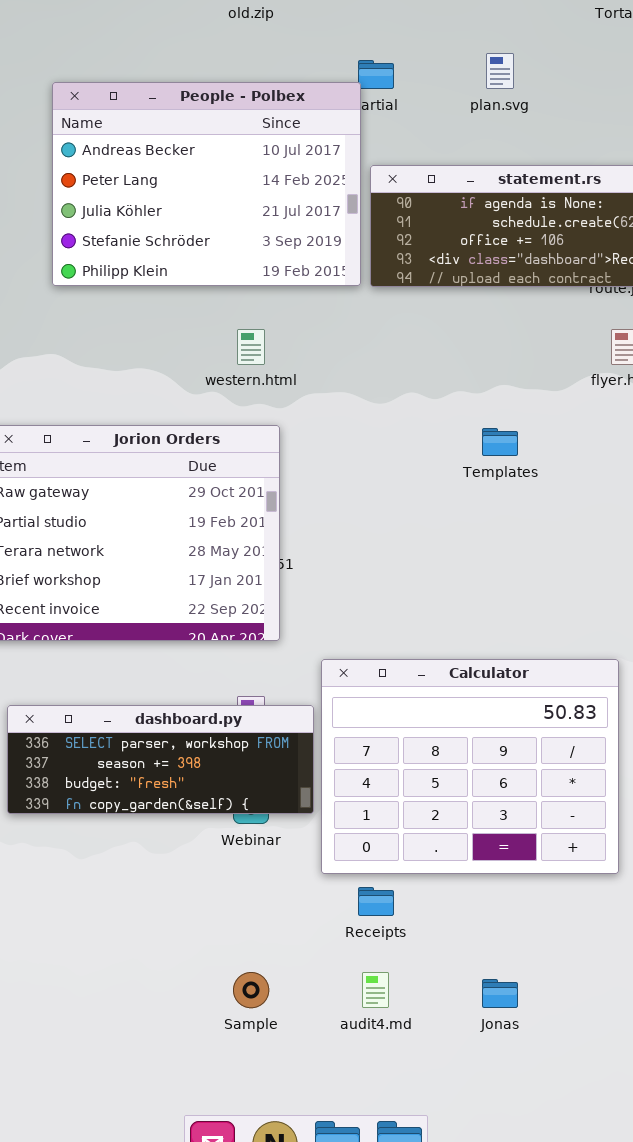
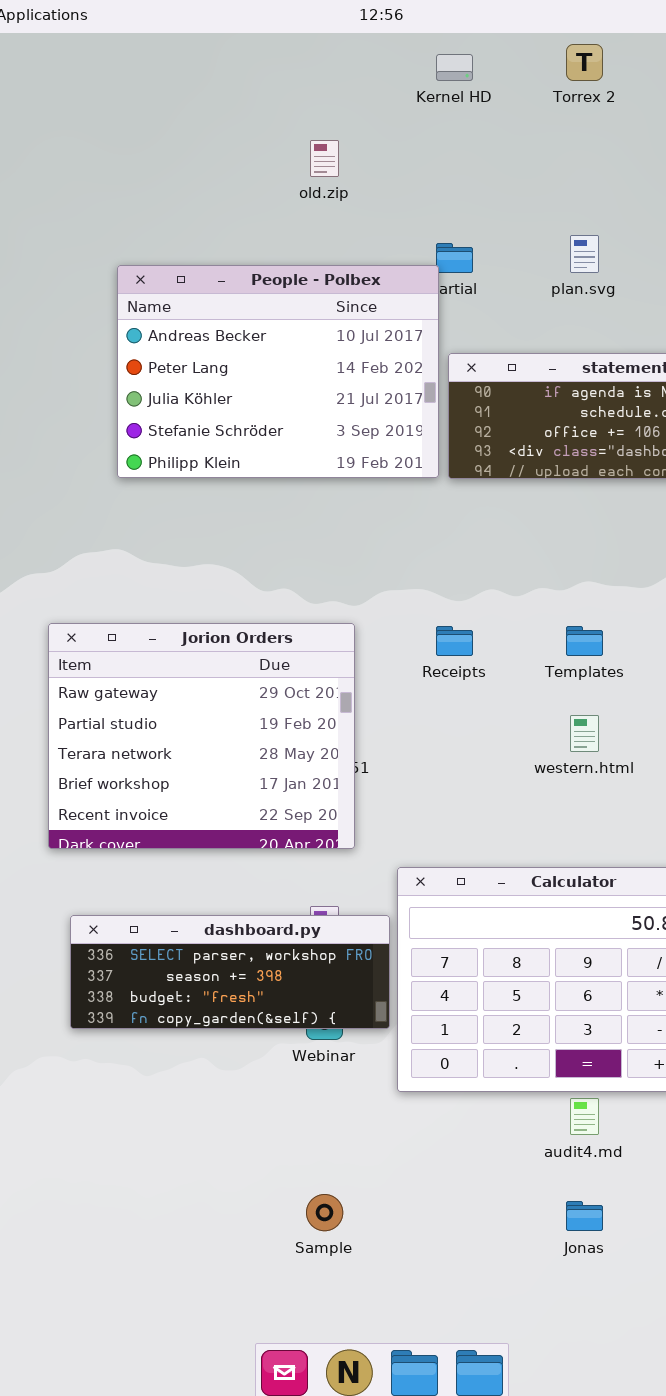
western.html: [237,329,265,365] -> [570,715,599,752], moved
Receipts: [358,887,394,916] -> [436,626,473,656], moved
audit4.md: [362,972,389,1008] -> [570,1098,599,1135], moved

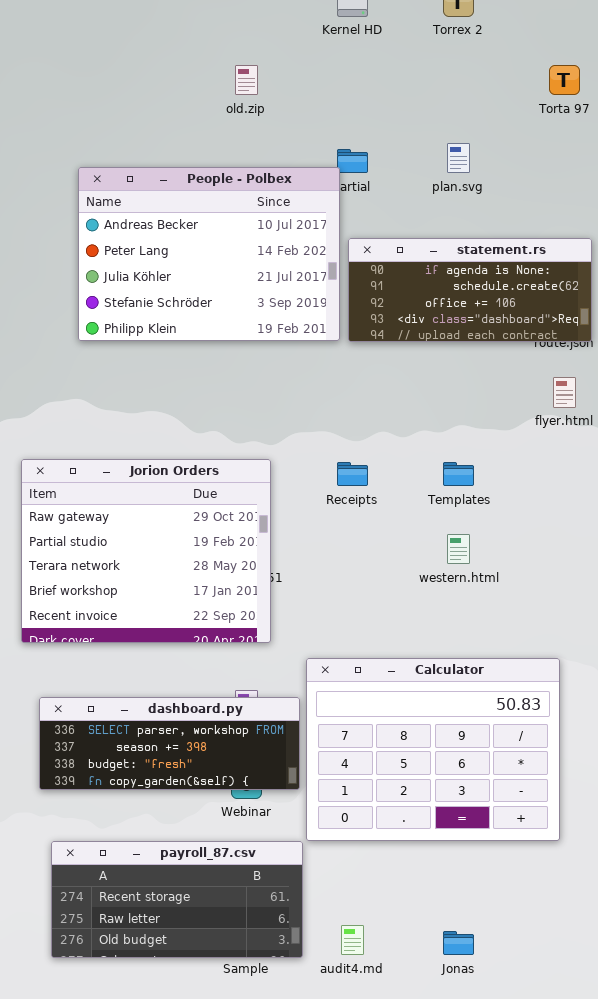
payroll_87.csv: none -> [51,841,303,958], opened
audit4.md: [570,1098,599,1135] -> [341,925,364,955], moved

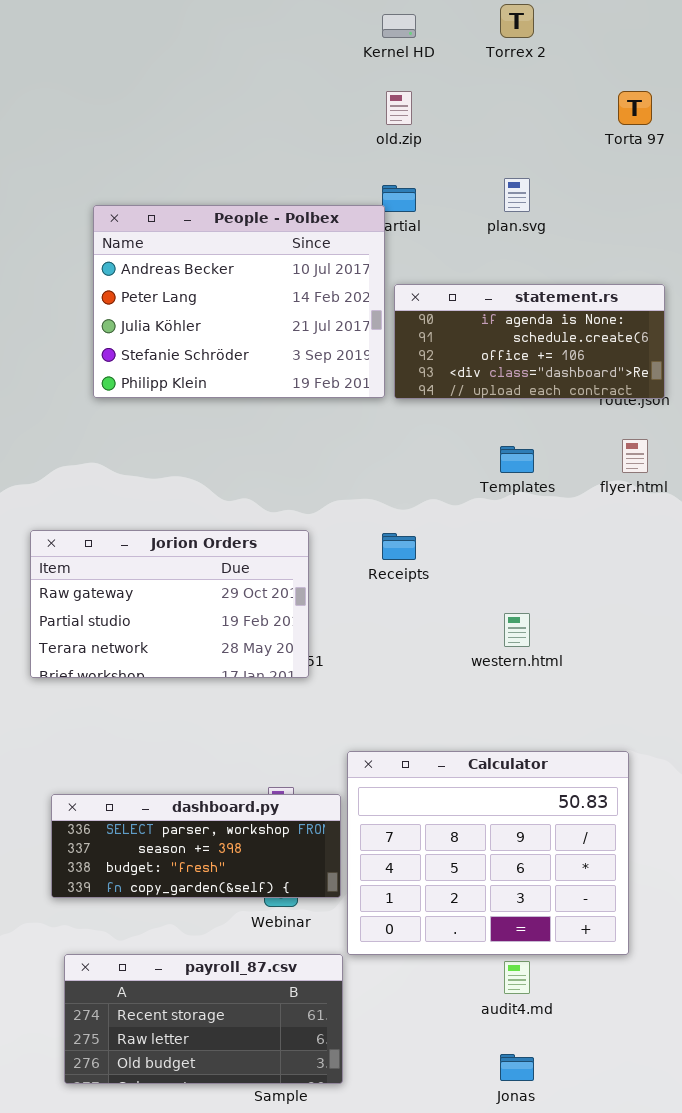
old.zip: [235,65,258,95] -> [386,91,412,125], moved
Jorion Orders: [21,459,271,643] -> [30,530,309,678], resized
Templates: [443,462,474,486] -> [500,446,534,473], moved
audit4.md: [341,925,364,955] -> [504,961,530,994], moved

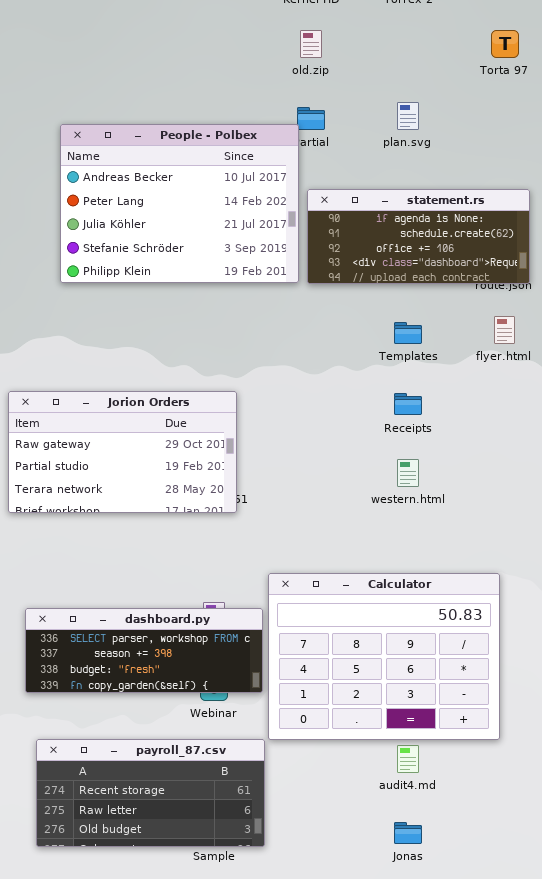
Receipts: [382,533,416,560] -> [394,393,422,415], moved

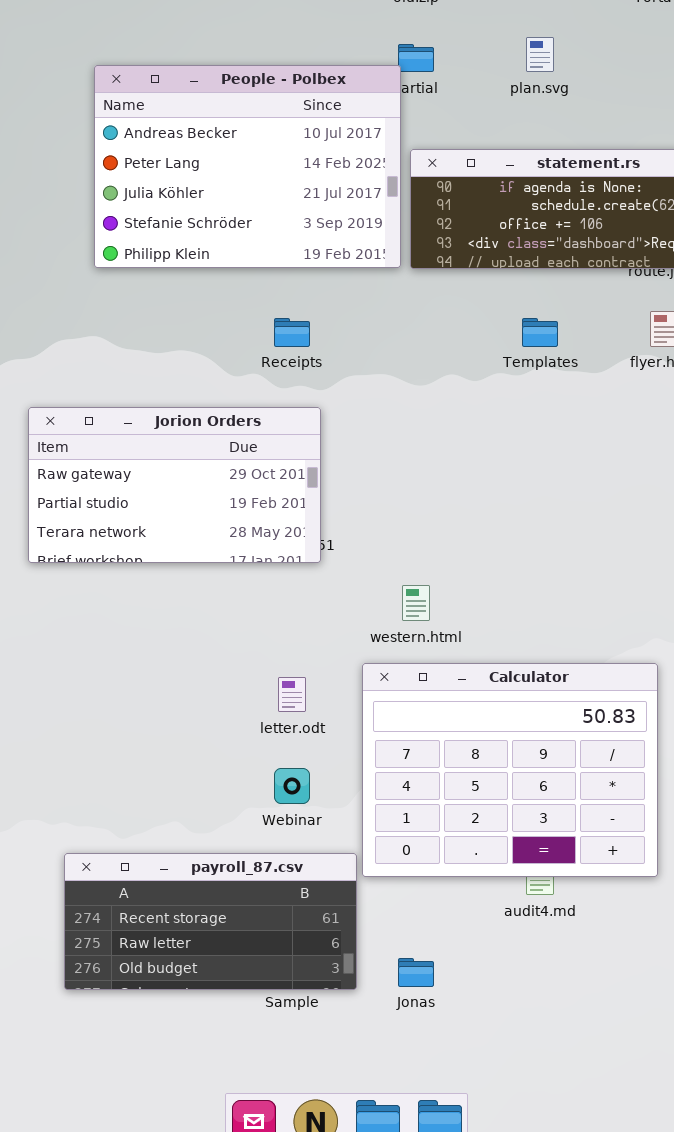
Receipts: [394,393,422,415] -> [274,318,310,347], moved
western.html: [397,459,419,487] -> [402,585,430,621], moved
Calculator: [268,573,500,740] -> [362,663,658,877], moved
dashboard.py: [25,608,263,693] -> none, closed
Jonas: [394,822,422,844] -> [398,958,434,987], moved

